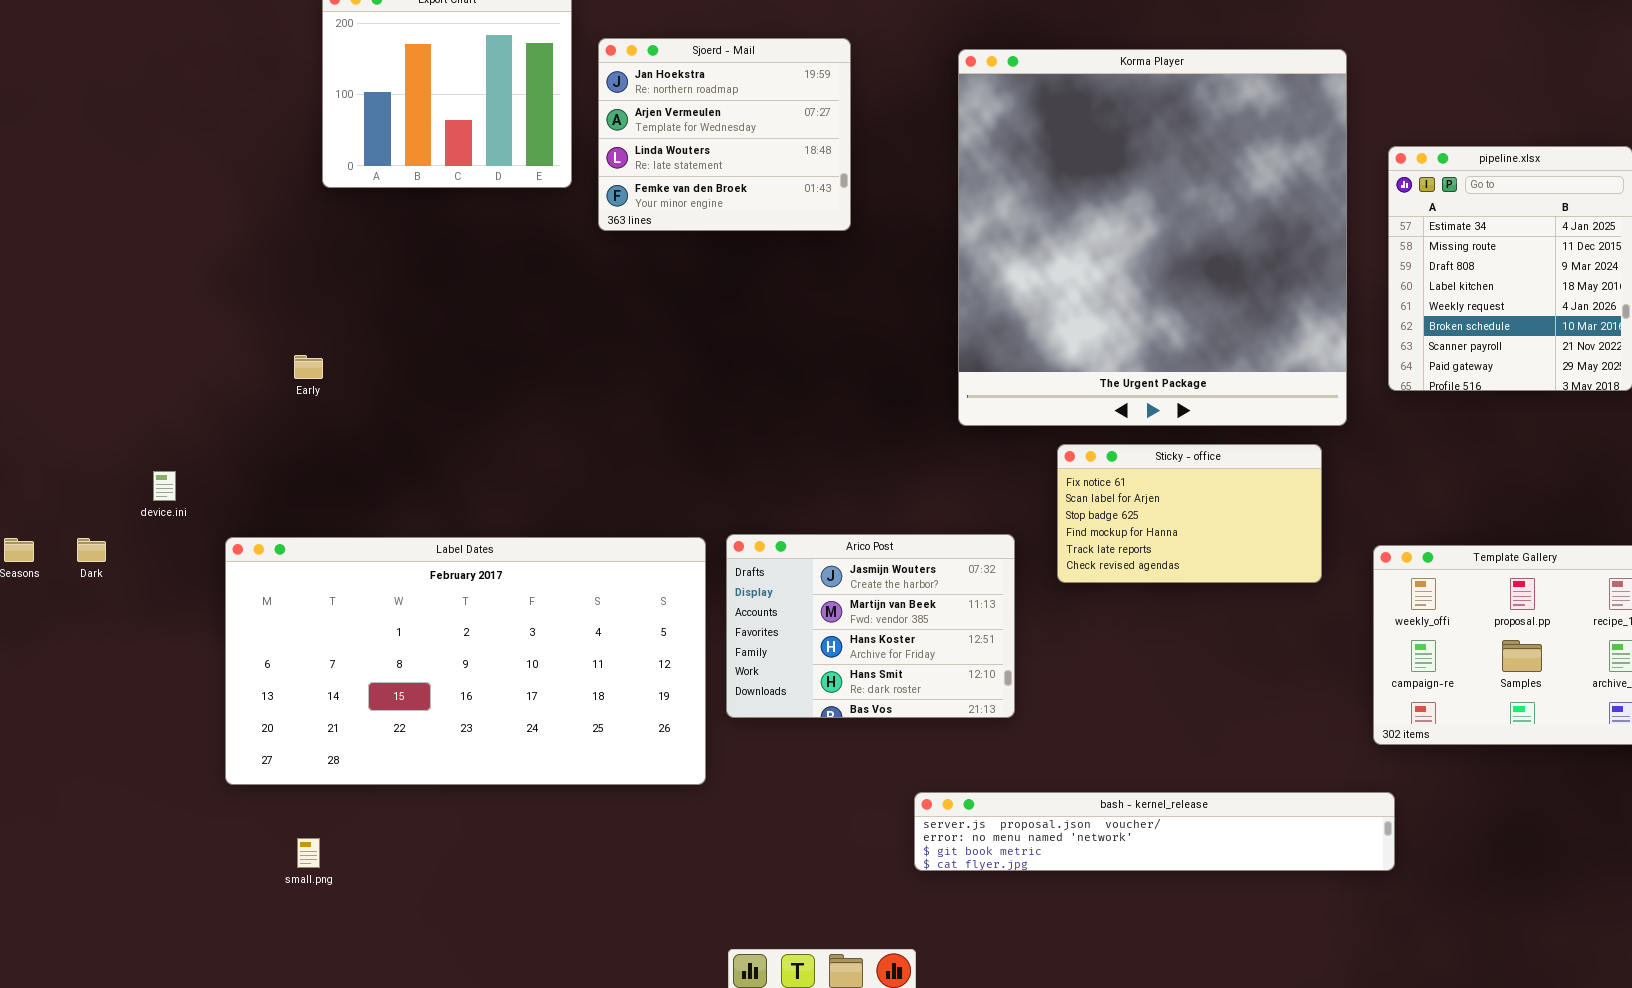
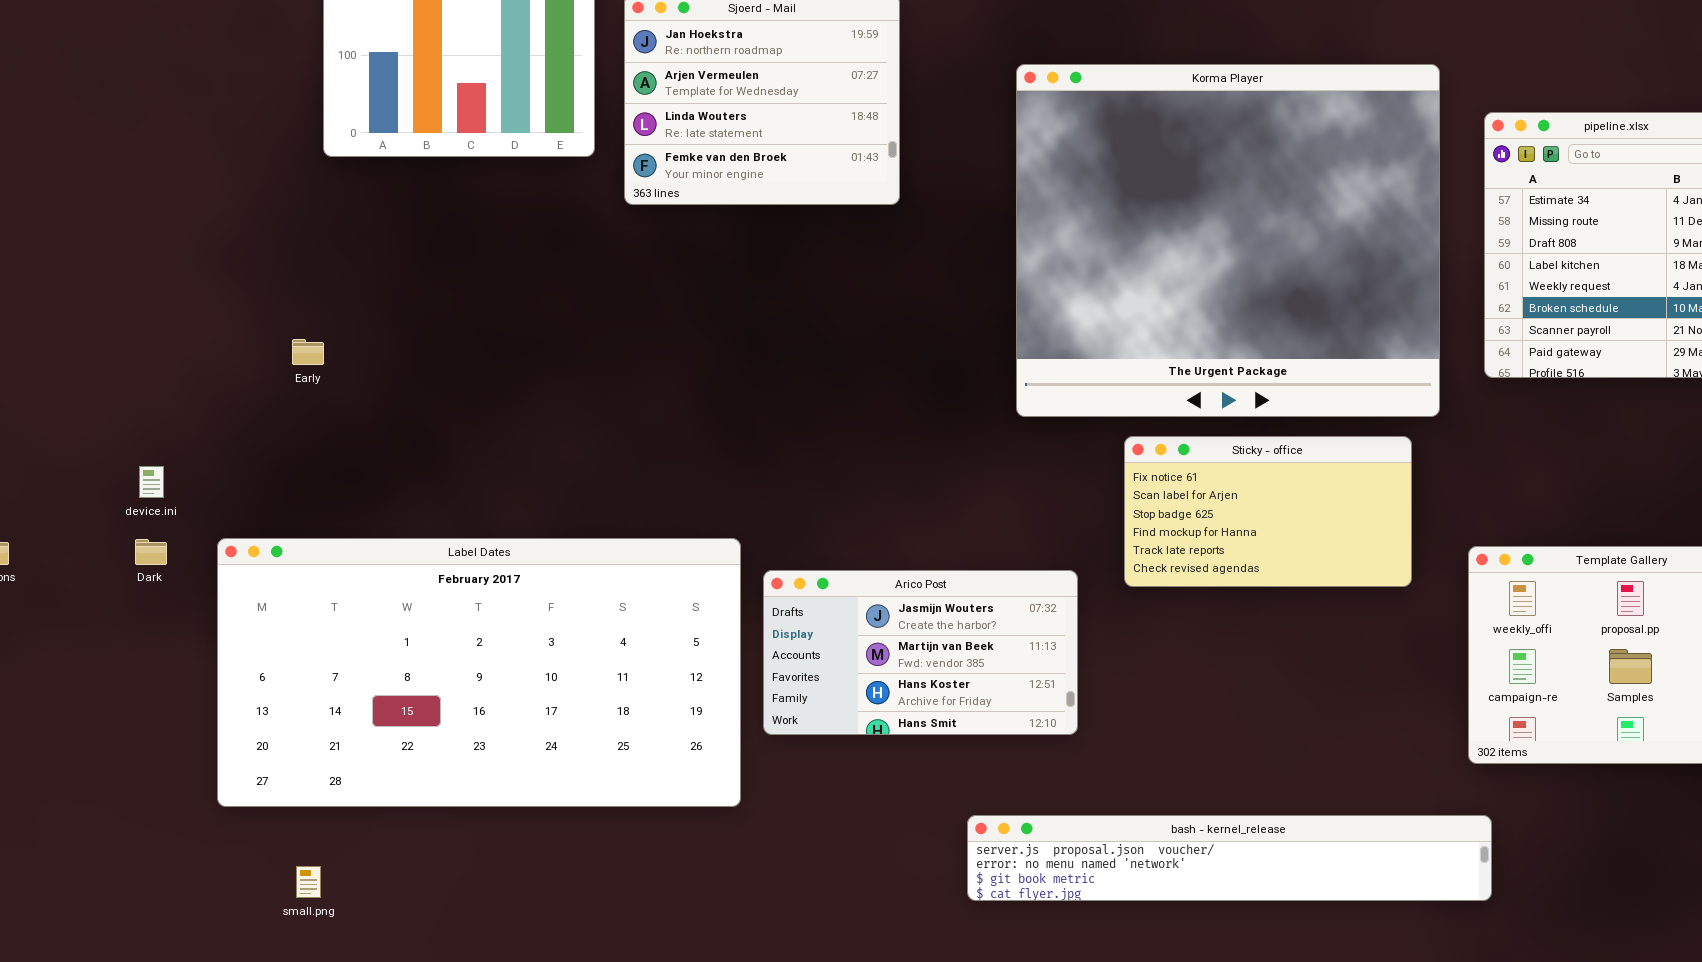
Korma Player: [958,49,1347,426] -> [1016,64,1440,417], resized
Arico Post: [726,534,1015,718] -> [763,570,1078,735], resized
Dark: [77,538,106,562] -> [135,539,167,565], moved

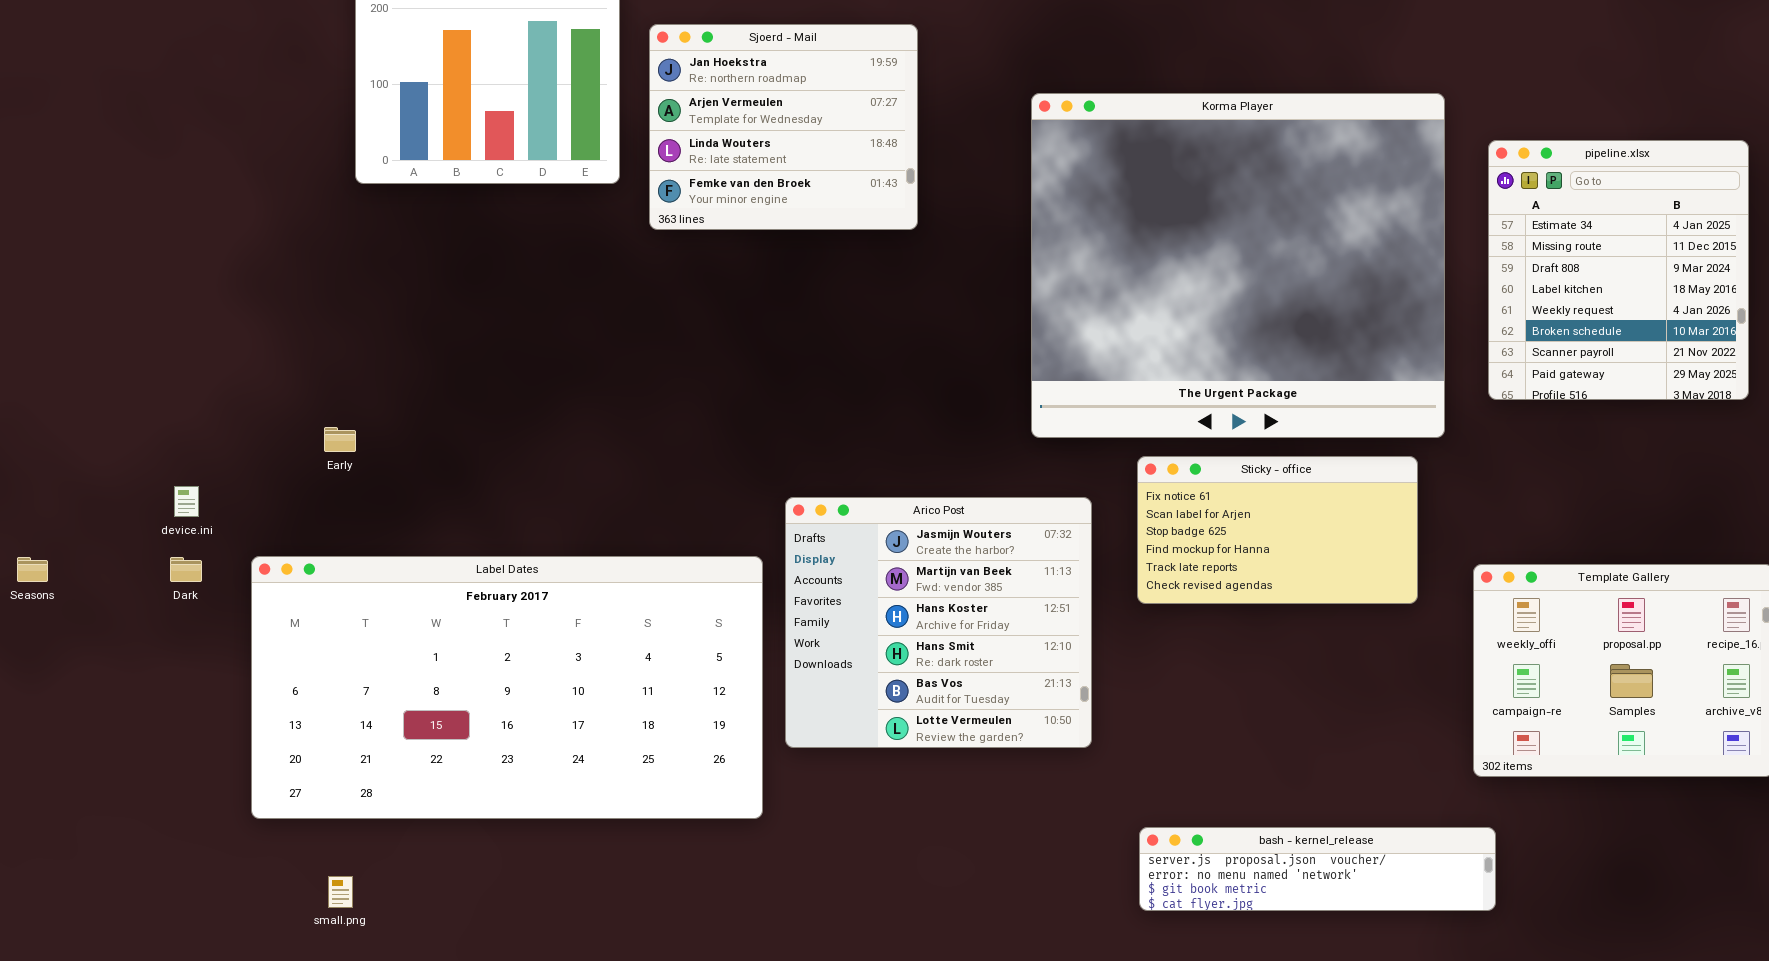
Early: [292,339,324,365] -> [324,427,356,452], moved
Arico Post: [763,570,1078,735] -> [785,497,1092,748], resized
bash - kernel_release: [967,815,1492,901] -> [1139,827,1496,911], resized

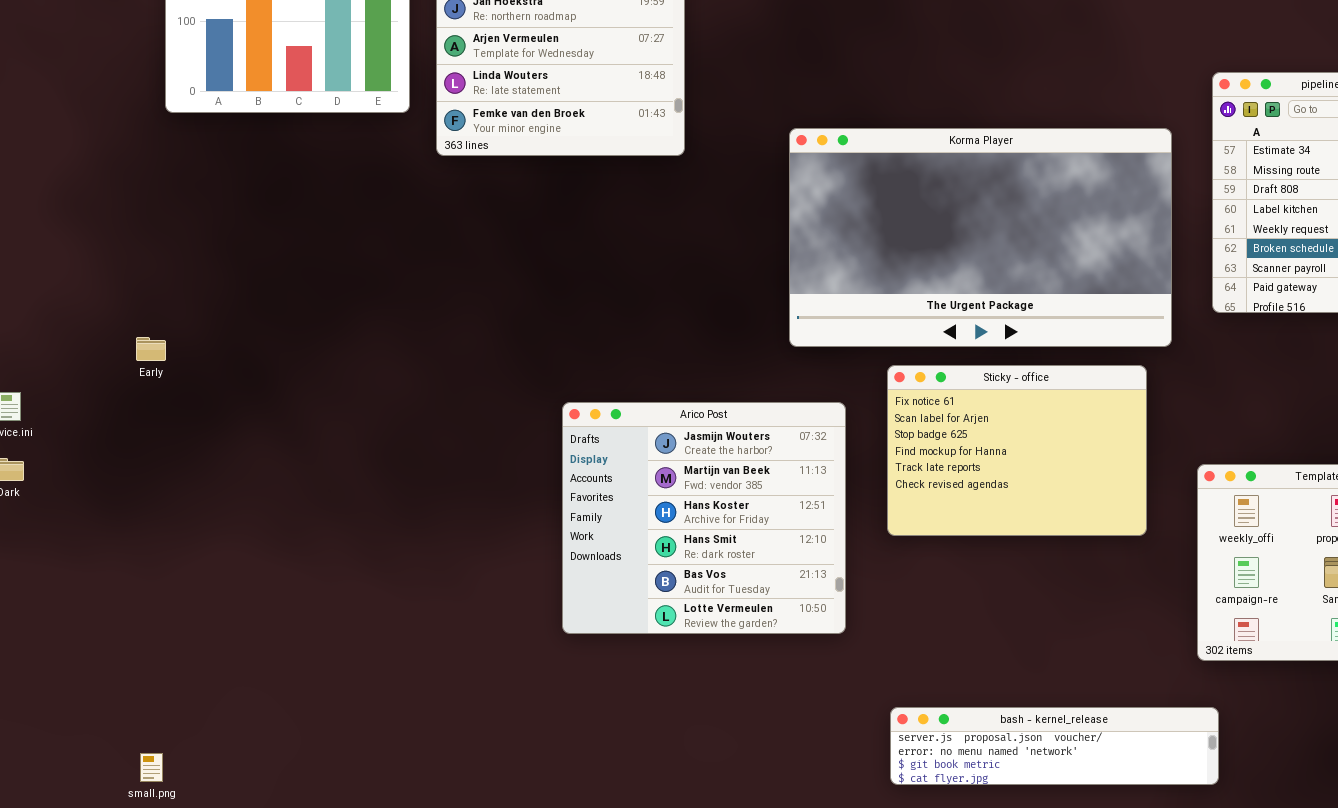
Korma Player: [1031,93,1445,438] -> [789,128,1172,347], resized
Sticky - office: [1137,456,1418,604] -> [887,365,1147,536], resized
Label Dates: [251,556,763,819] -> none, closed

